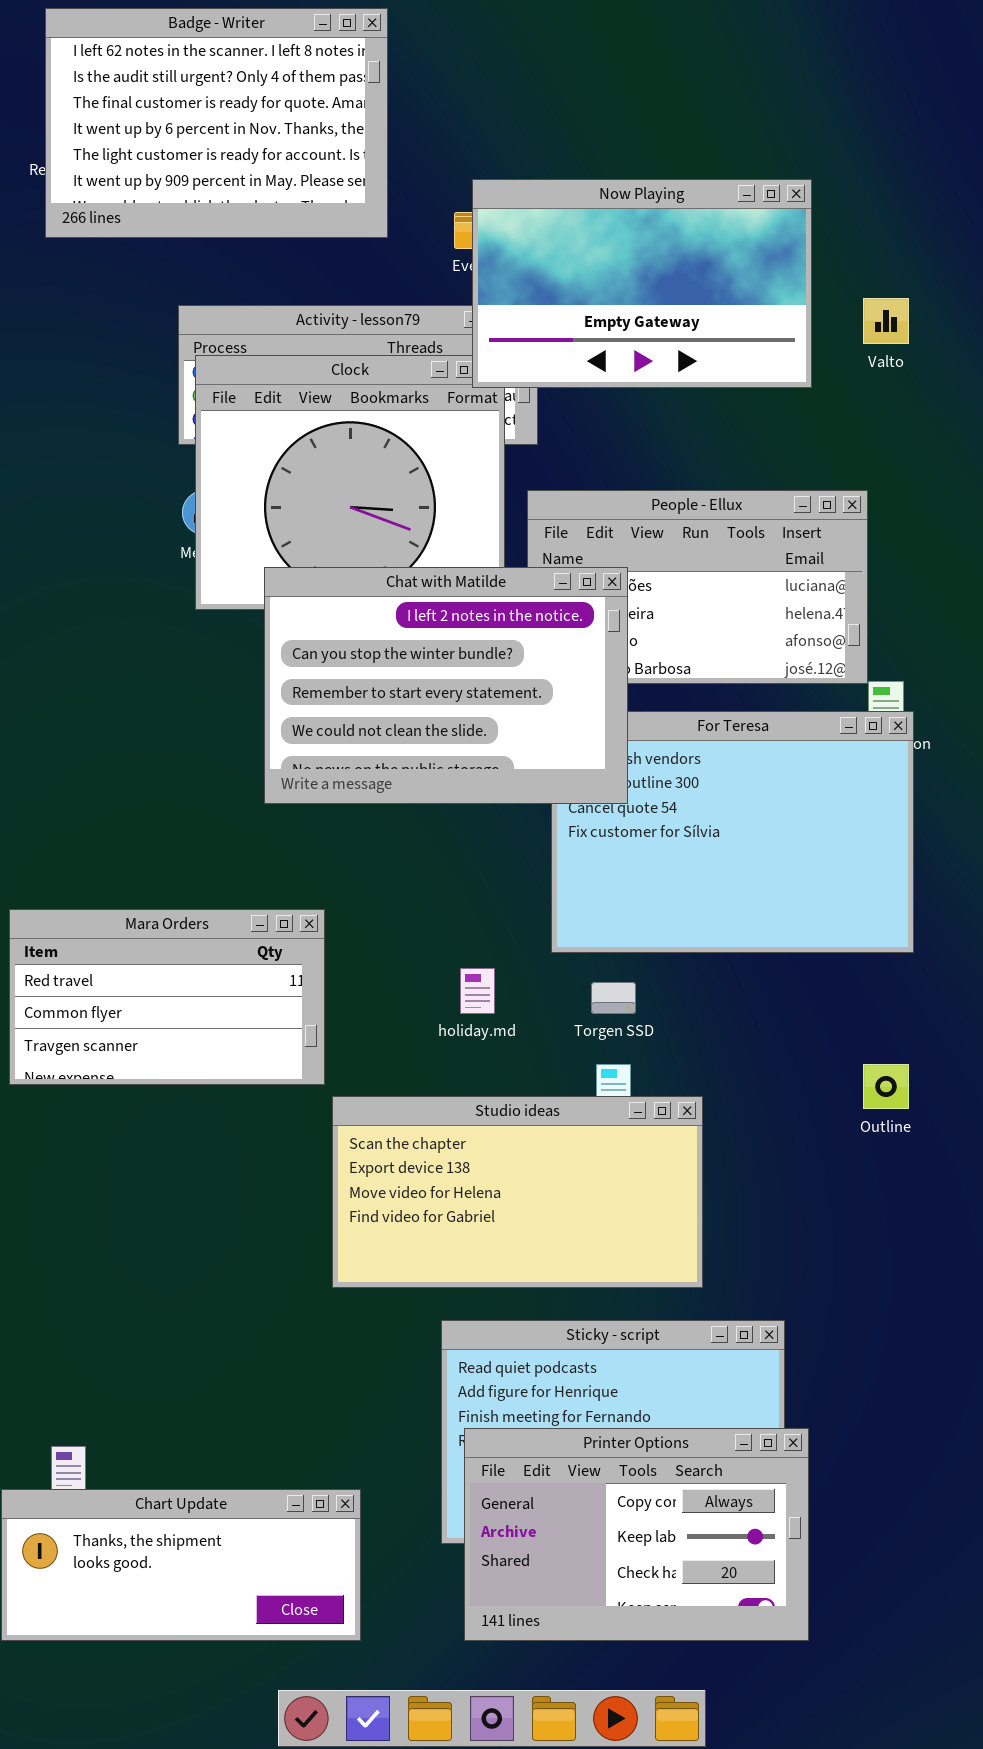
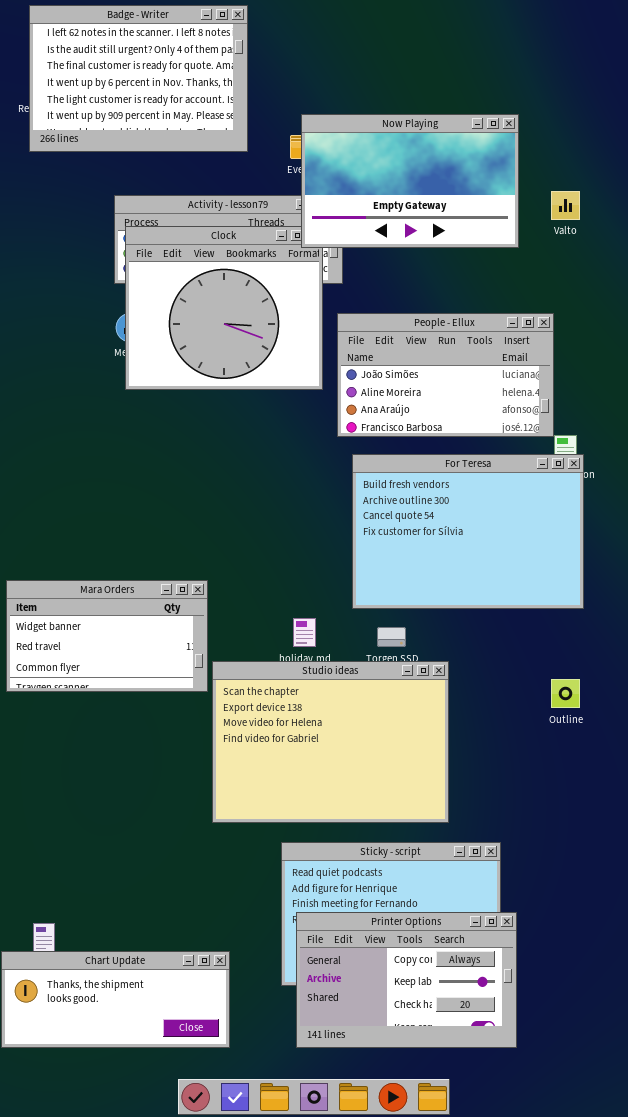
Chat with Matilde: [264,567,628,804] -> none, closed
Mara Orders: [9,909,325,1085] -> [6,580,208,692], scrolled up 1 row
Studio ideas: [332,1096,703,1288] -> [212,661,449,823], resized

